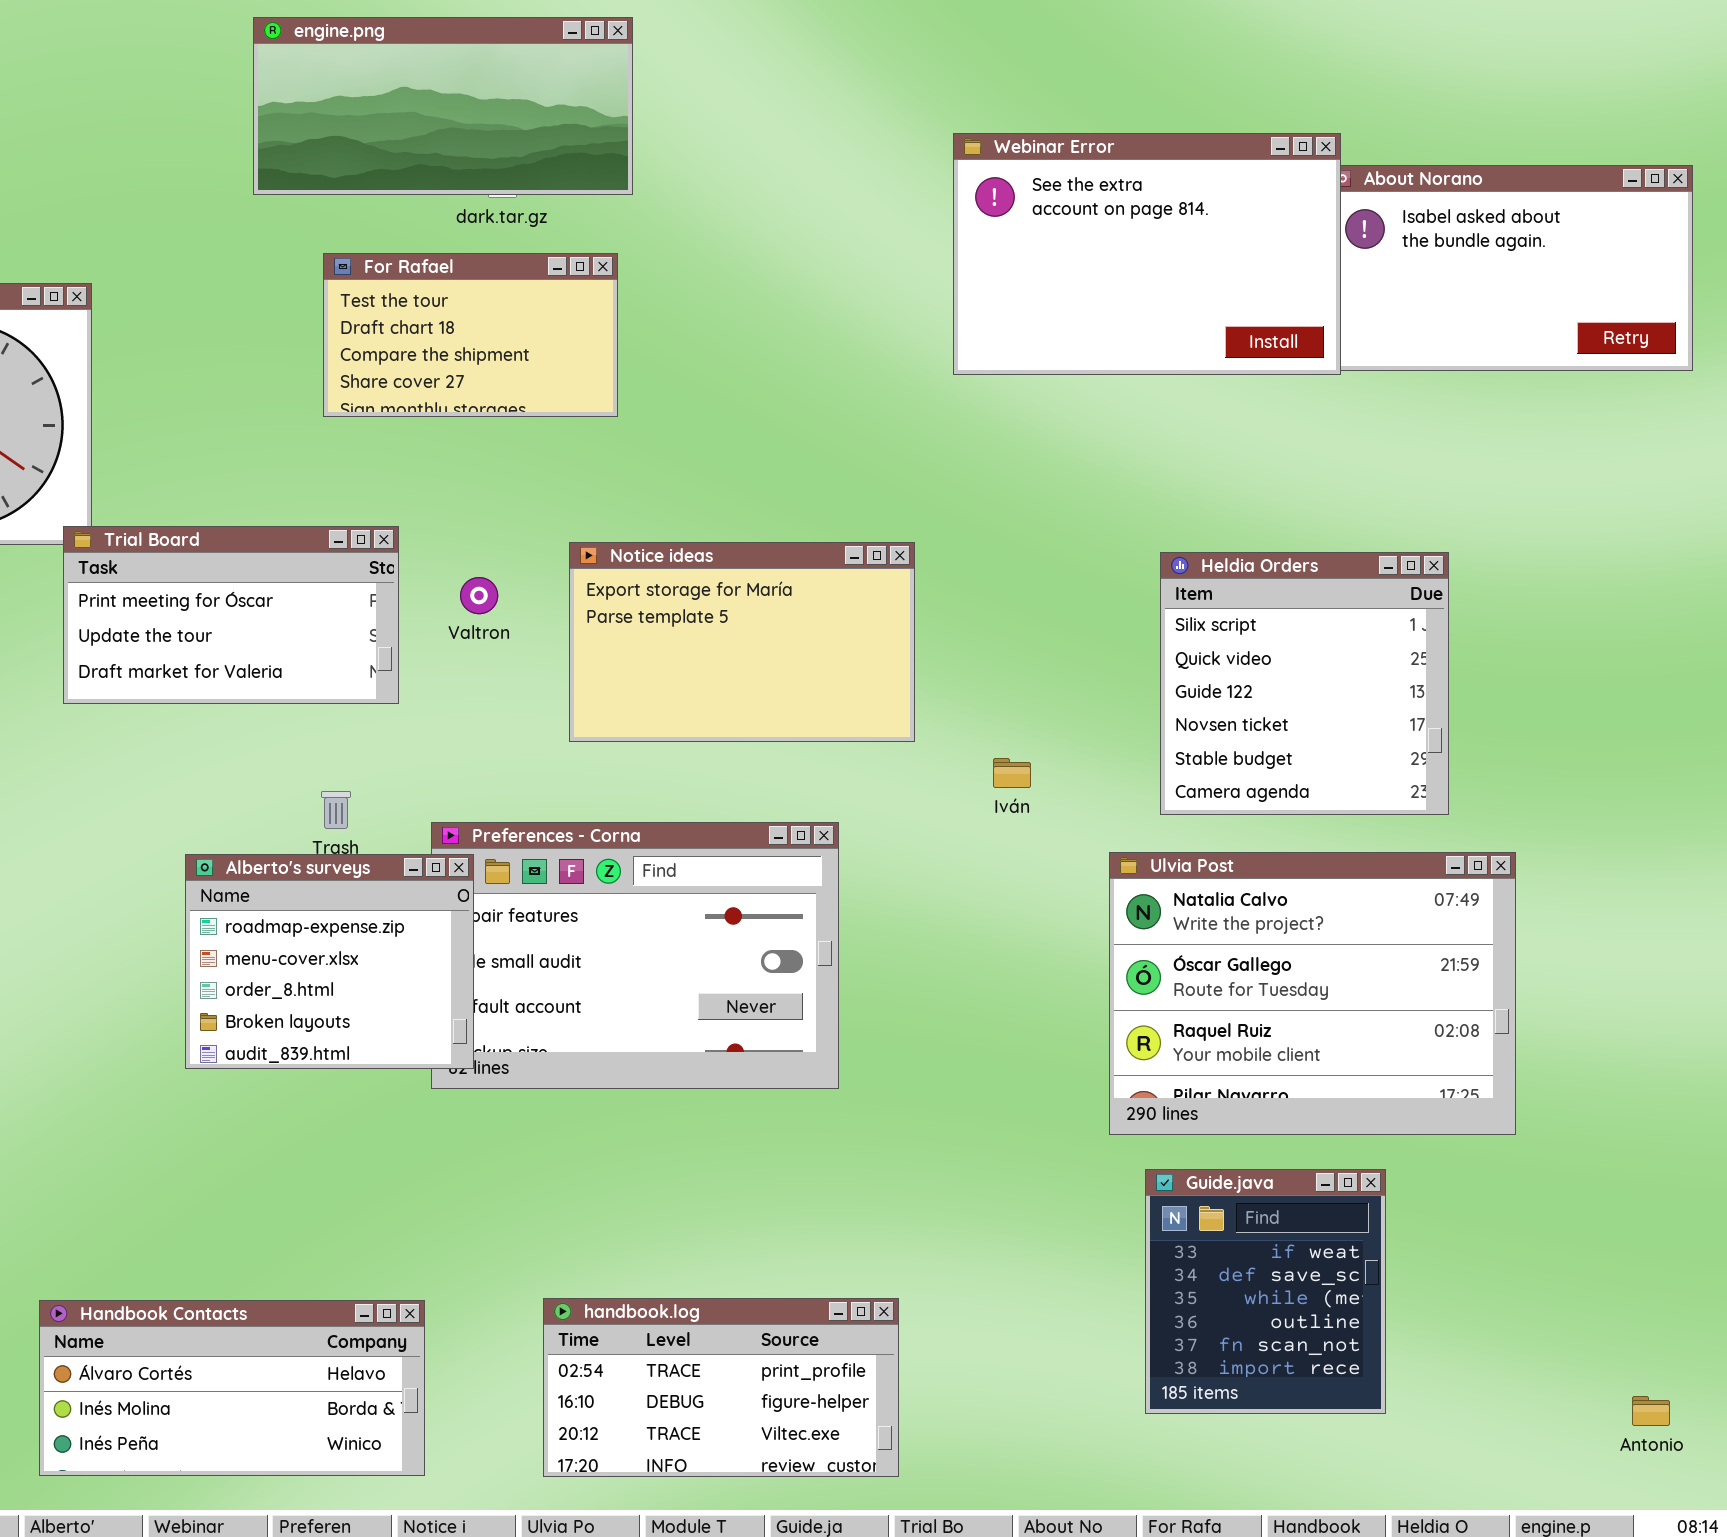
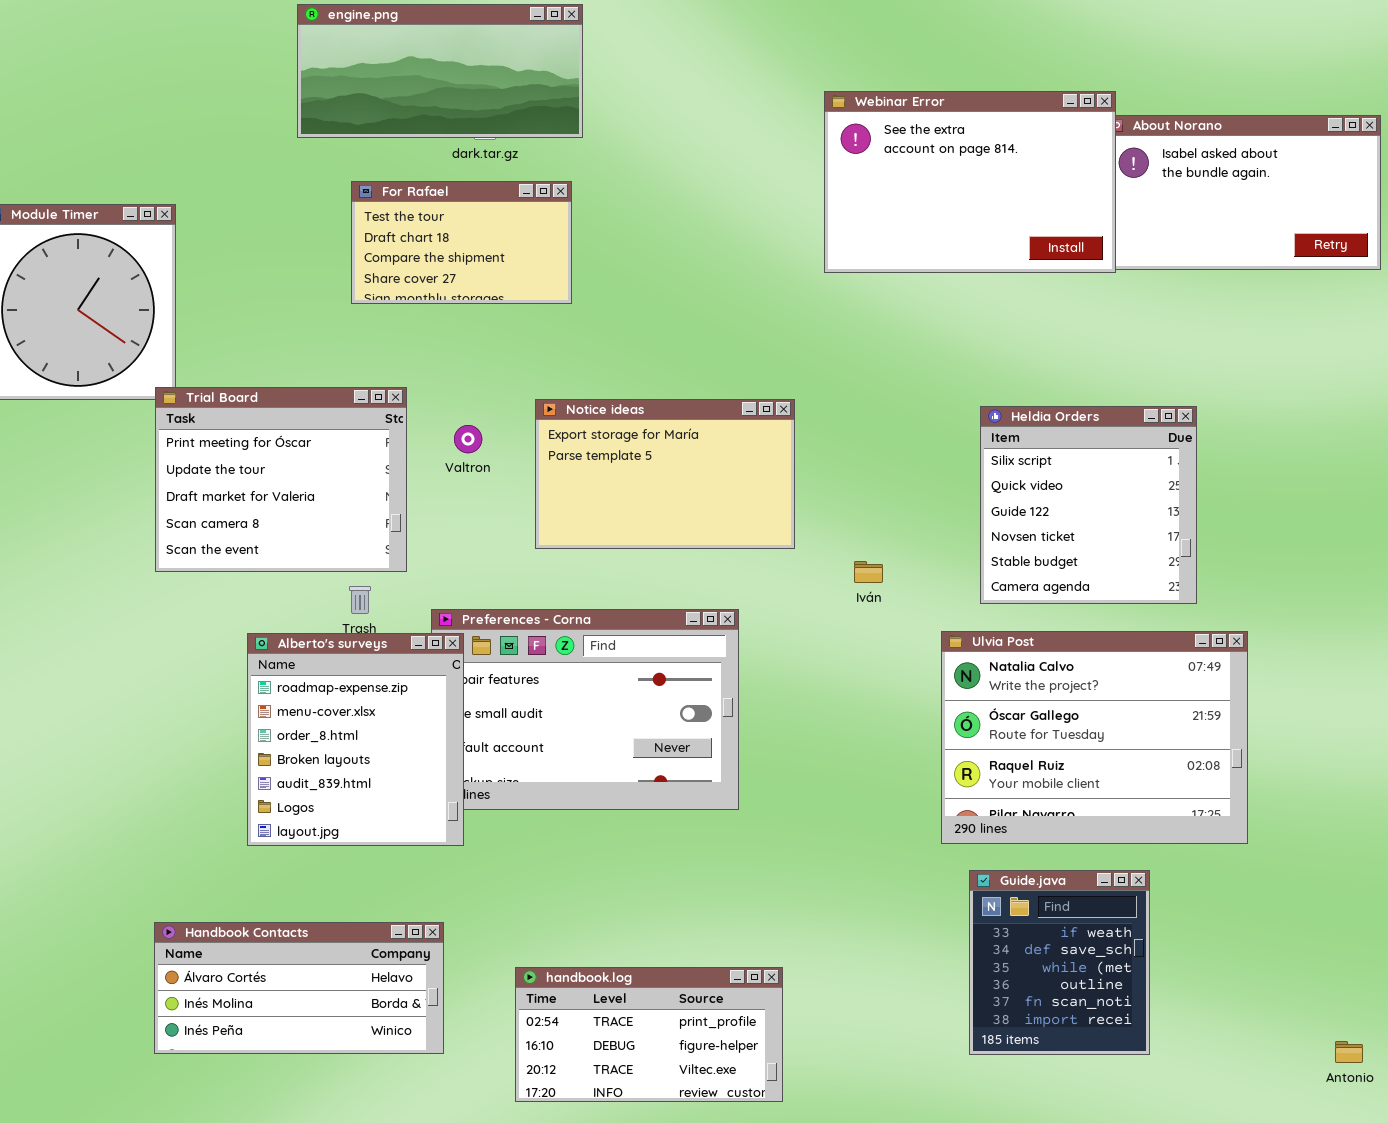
Trial Board: [63,526,399,704] -> [155,387,407,572], resized
Alberto's surveys: [185,854,474,1069] -> [247,633,464,846], resized
Handbook Contacts: [39,1300,425,1476] -> [154,922,444,1054], moved

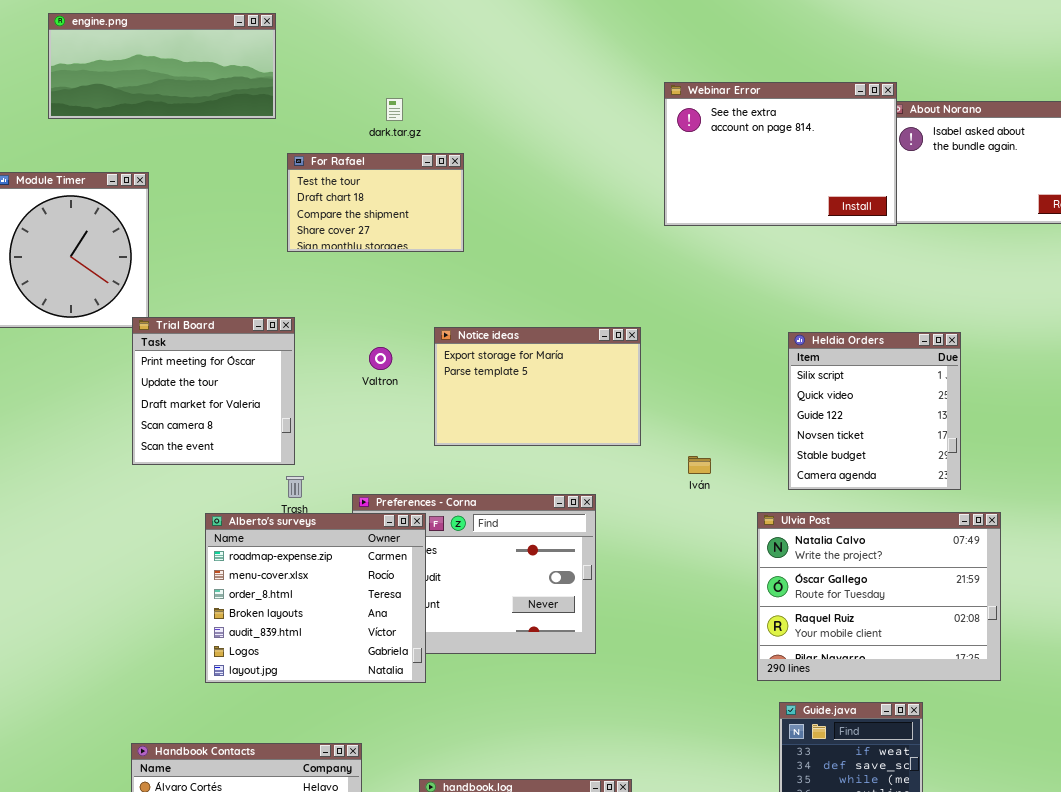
engine.png: [297,4,583,138] -> [48,13,276,119], moved
Trial Board: [155,387,407,572] -> [132,317,295,465], resized
Alberto's surveys: [247,633,464,846] -> [205,513,426,683], resized

